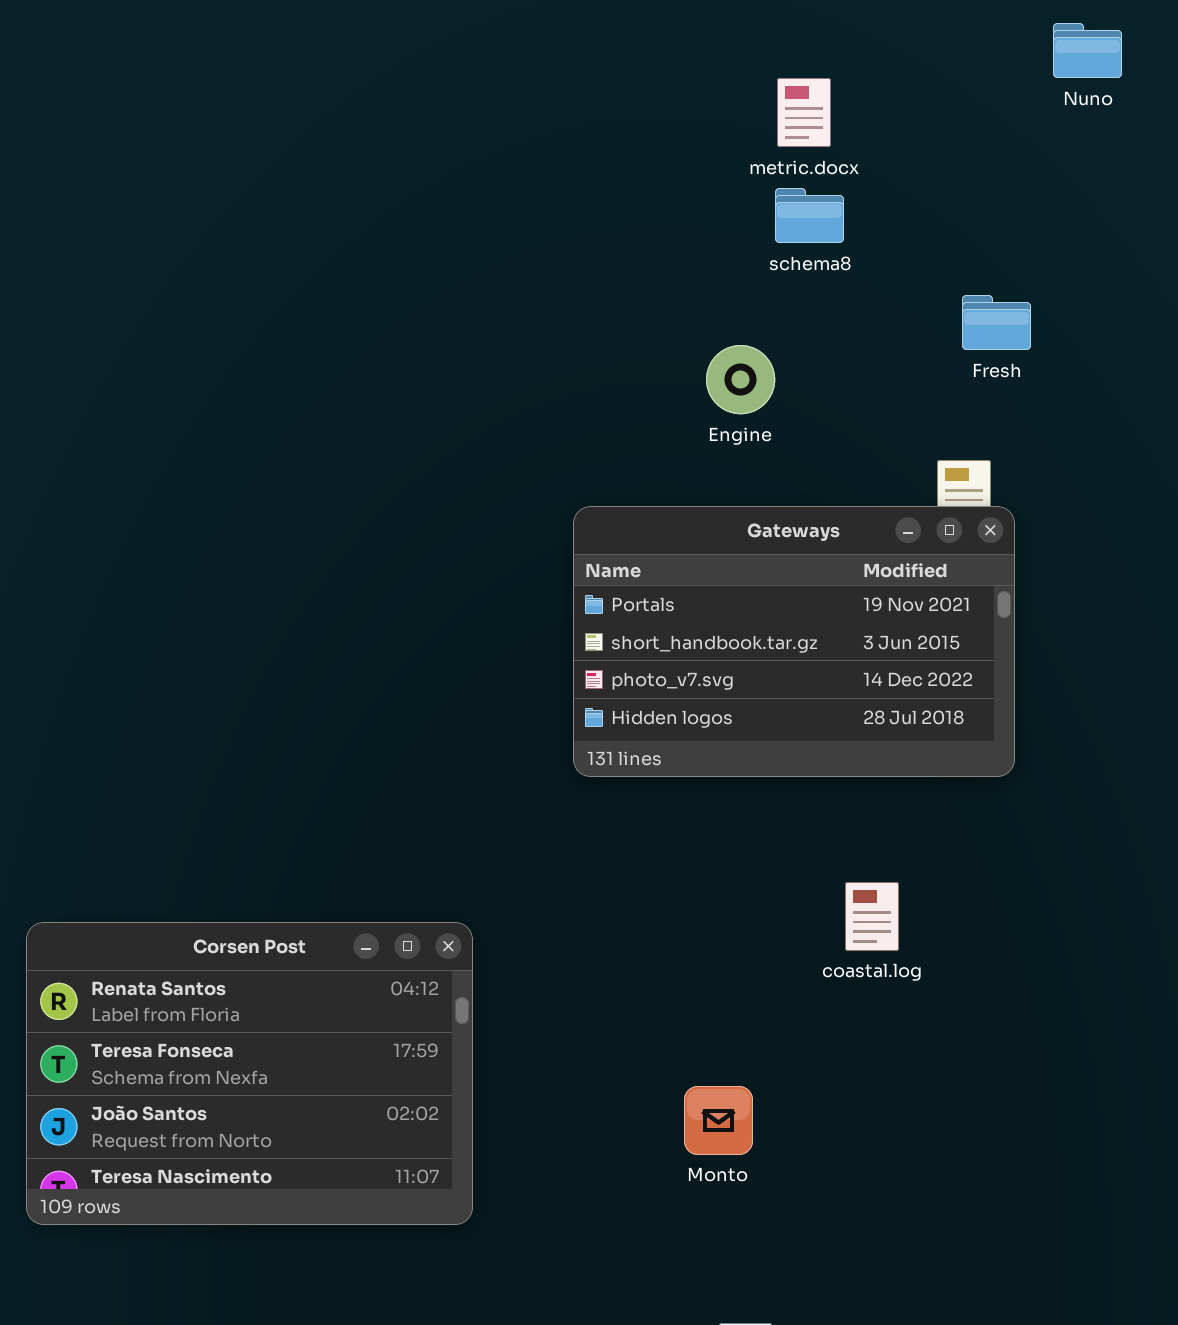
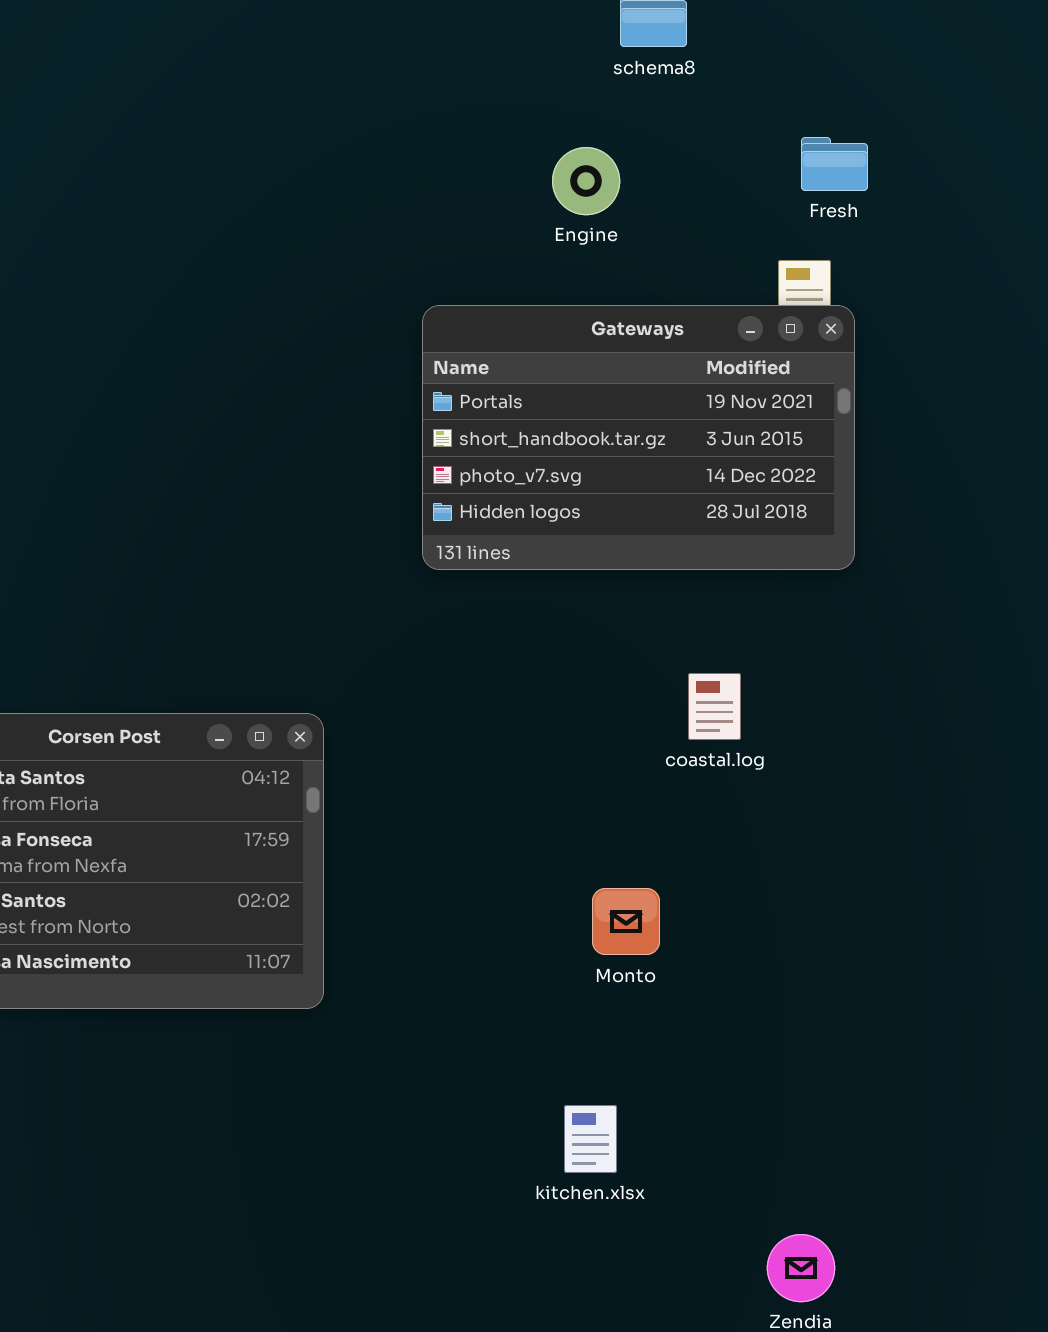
Fresh: [962,295,1031,350] -> [801,137,868,191], moved
Monto: [684,1086,753,1155] -> [592,888,660,955], moved

